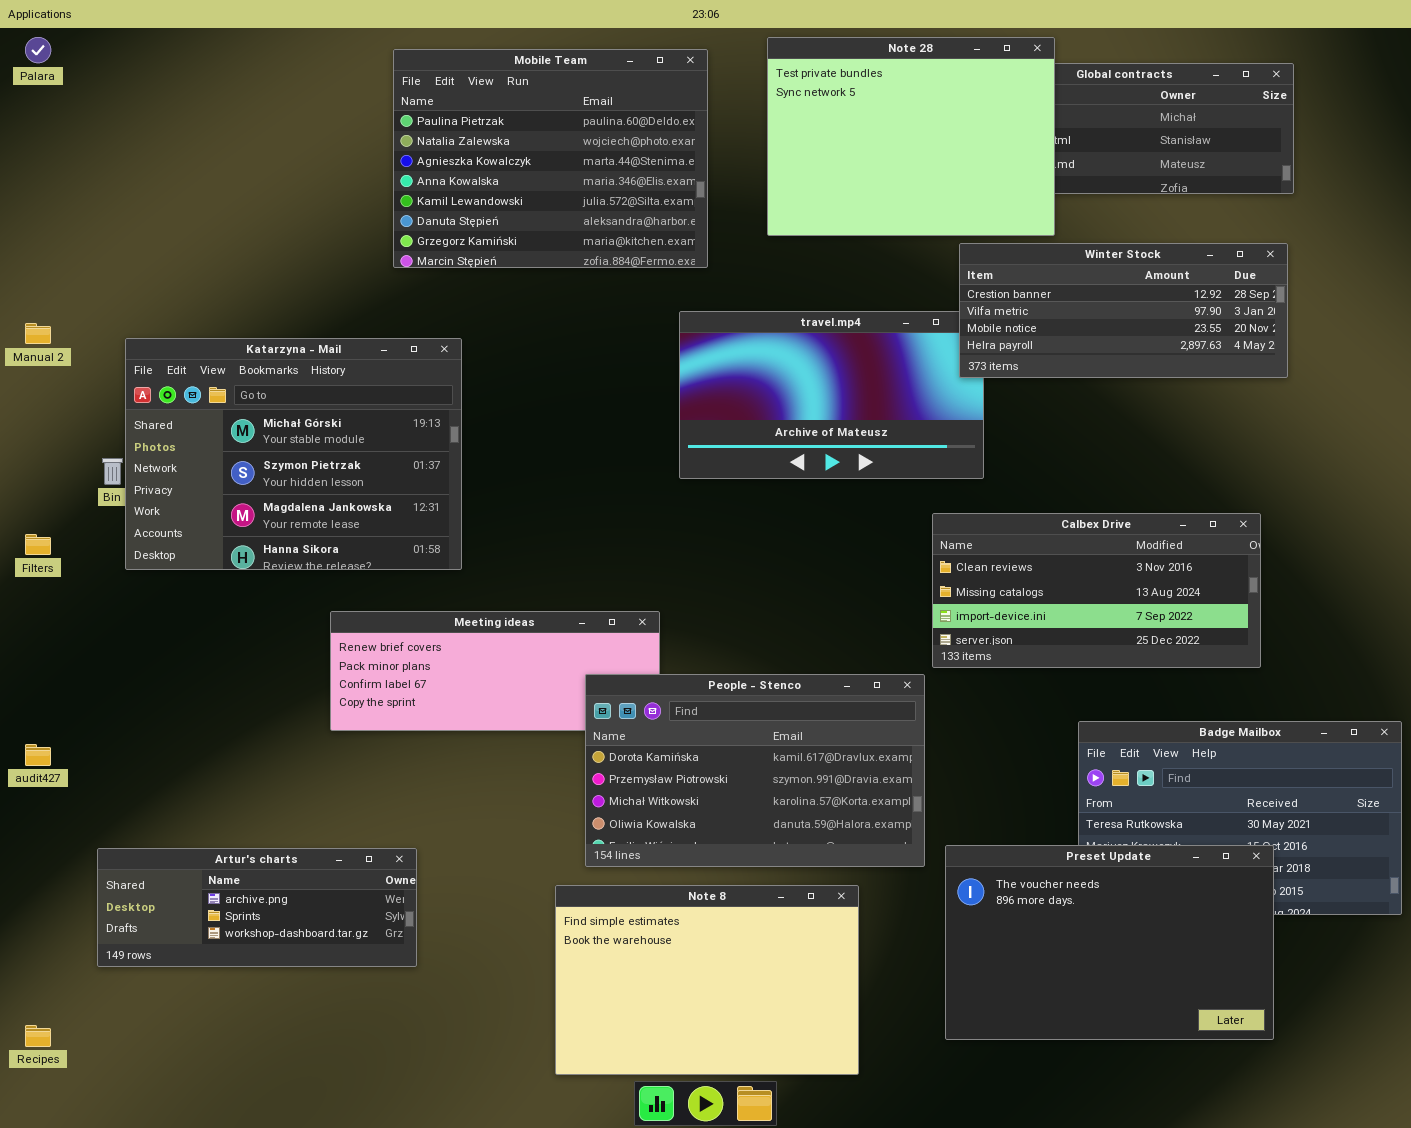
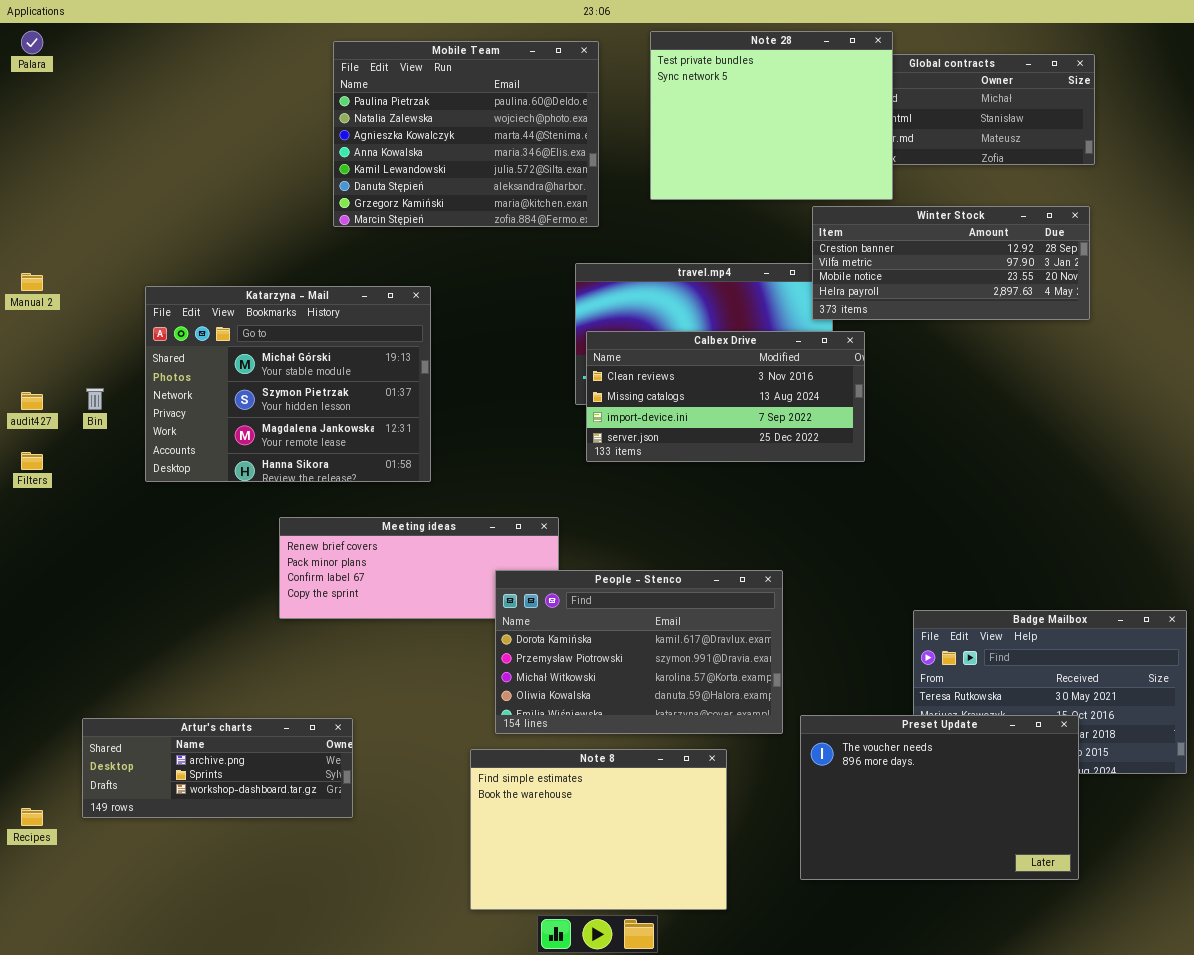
Katarzyna - Mail: [125,338,462,570] -> [145,286,431,482], moved
Calbex Drive: [932,513,1261,668] -> [586,331,865,462], moved
audit427: [25,744,51,766] -> [21,392,43,410], moved
Recipes: [25,1025,51,1047] -> [21,808,43,826], moved

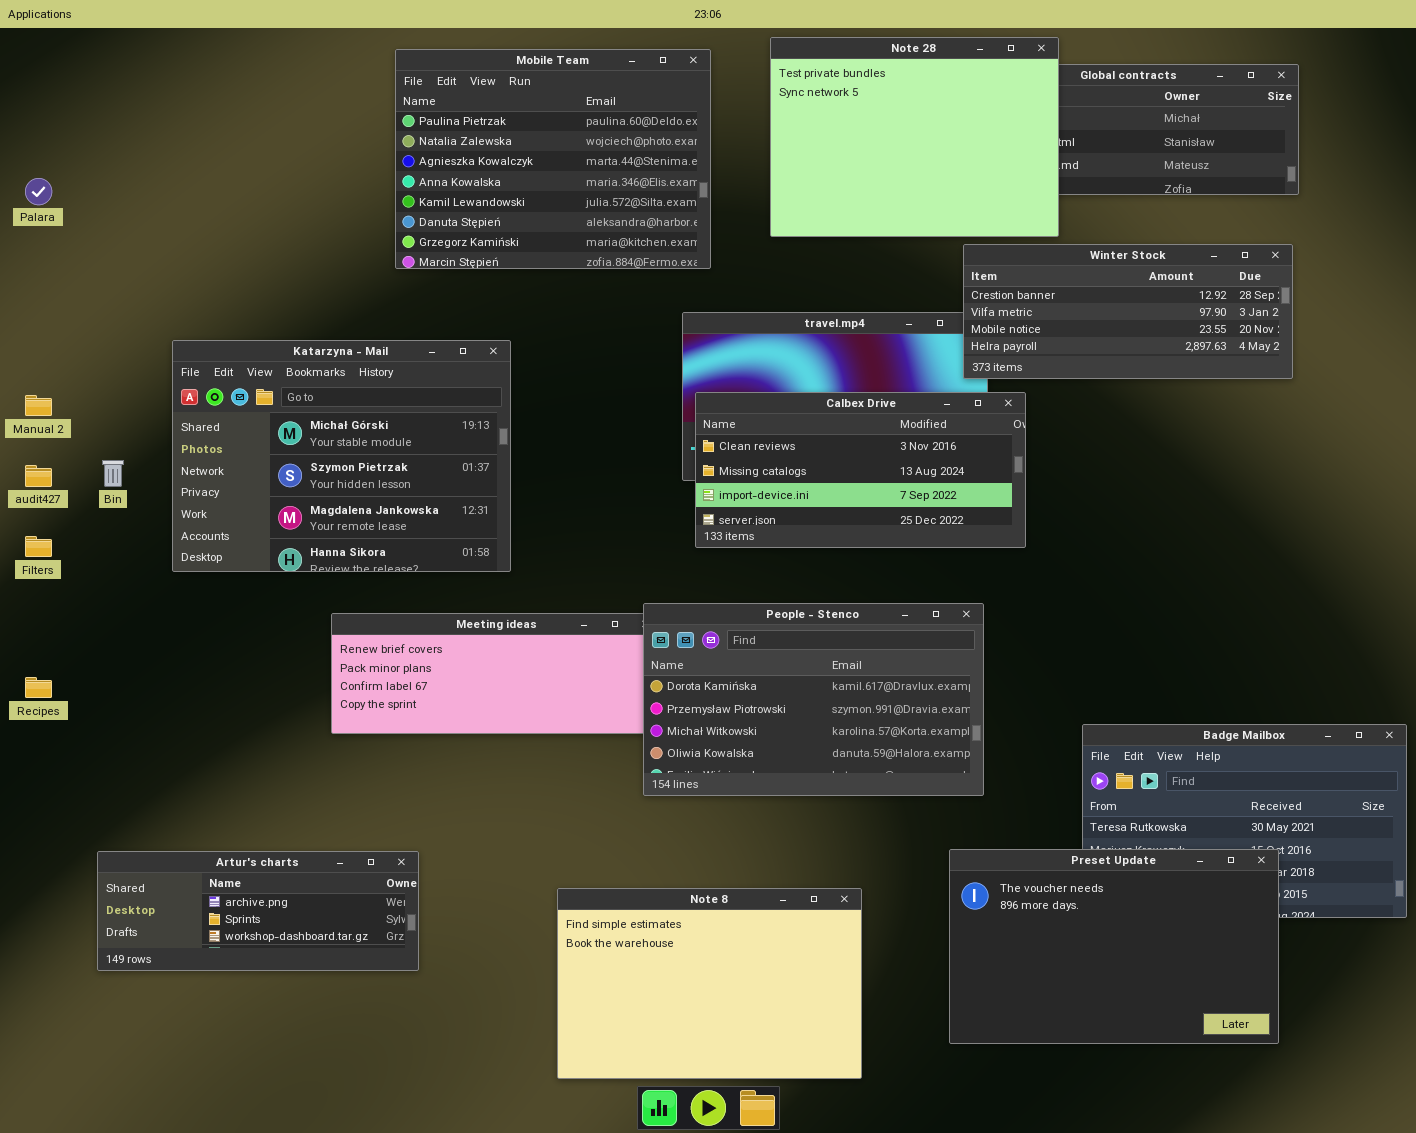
Palara: [21,31,43,54] -> [25,178,52,205], moved
Manual 2: [21,273,43,291] -> [25,395,52,416], moved
People - Stenco: [495,570,783,734] -> [643,603,984,796], moved
Recipes: [21,808,43,826] -> [25,677,52,698], moved

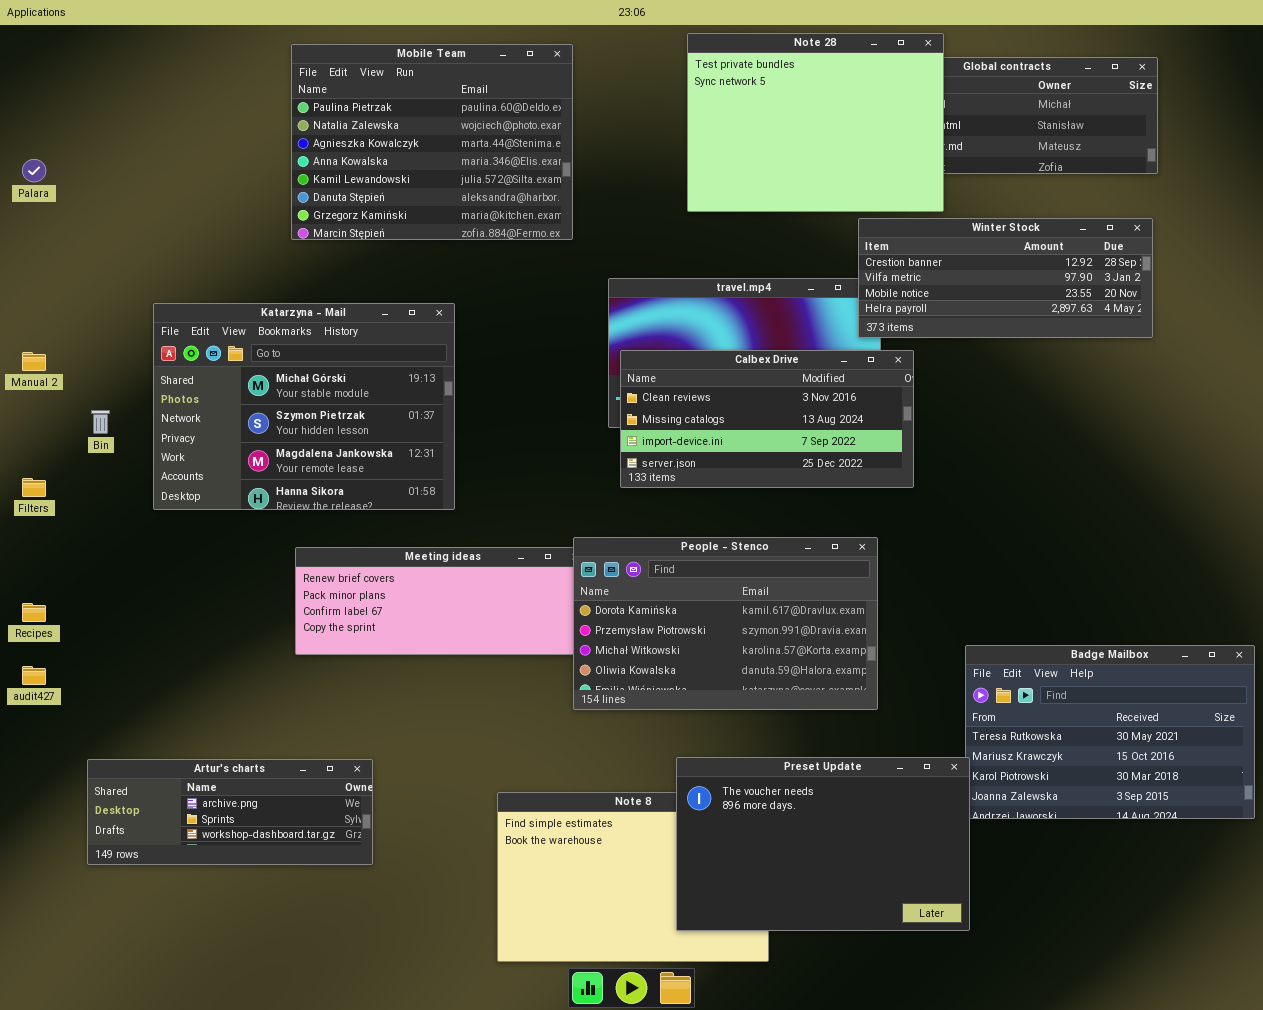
Mobile Team: [395,49,711,269] -> [291,44,573,240], moved
audit427: [25,465,52,487] -> [22,666,46,685], moved
Preset Update: [949,849,1279,1044] -> [676,757,970,931], moved

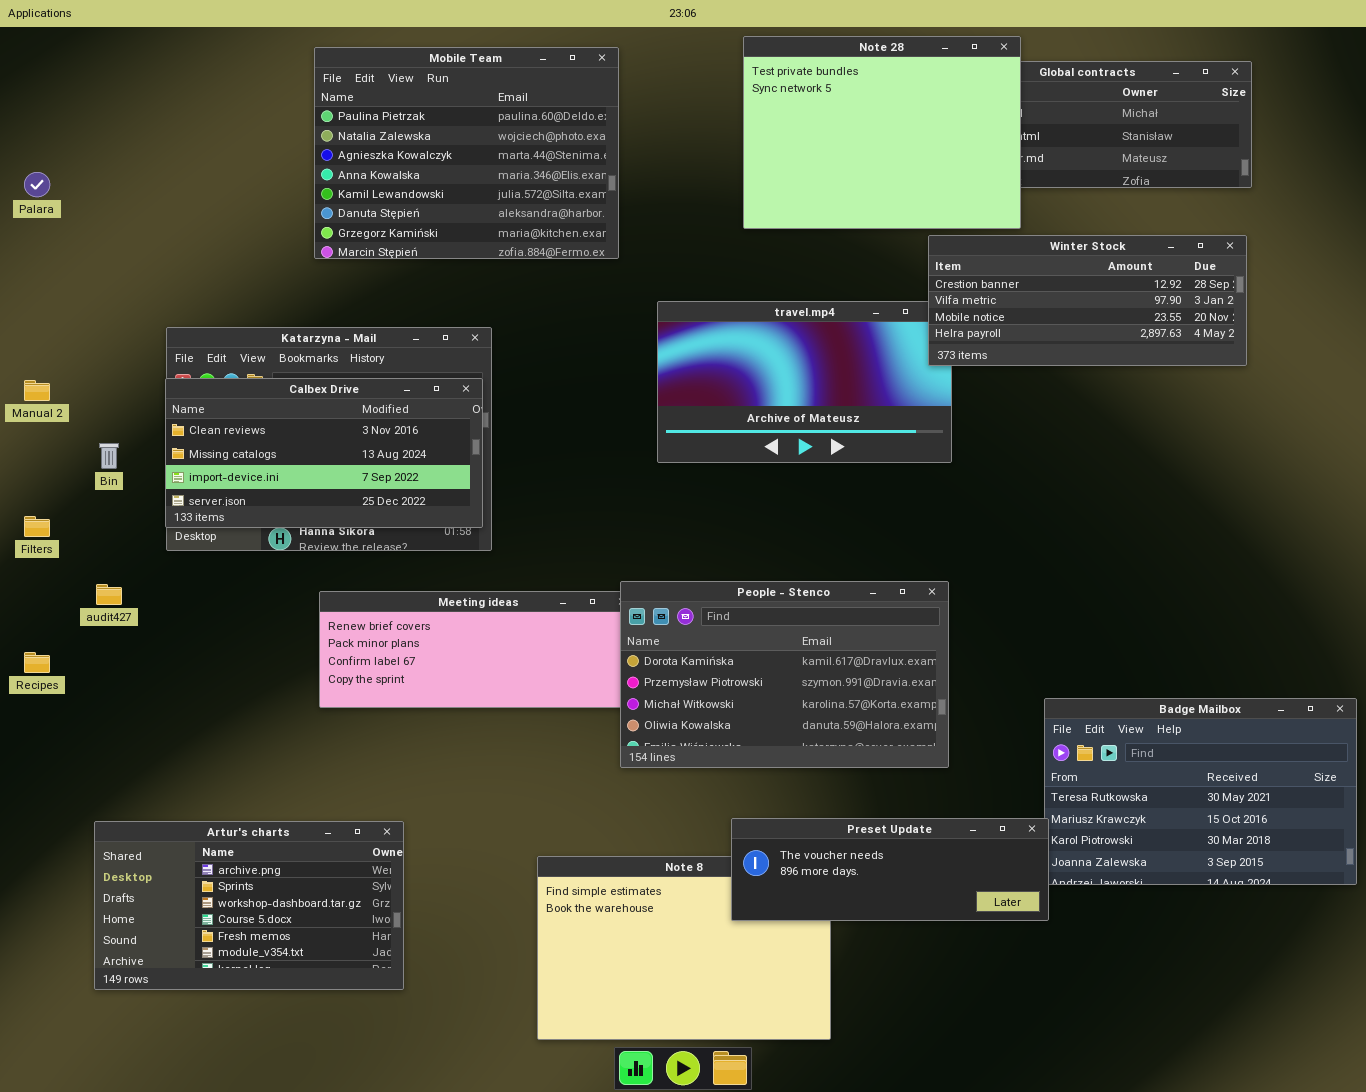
Calbex Drive: [620,350,914,488] -> [165,378,483,528], moved
audit427: [22,666,46,685] -> [96,584,122,605], moved
Preset Update: [676,757,970,931] -> [731,818,1049,921], resized
Artur's charts: [87,759,373,865] -> [94,821,404,990], resized

